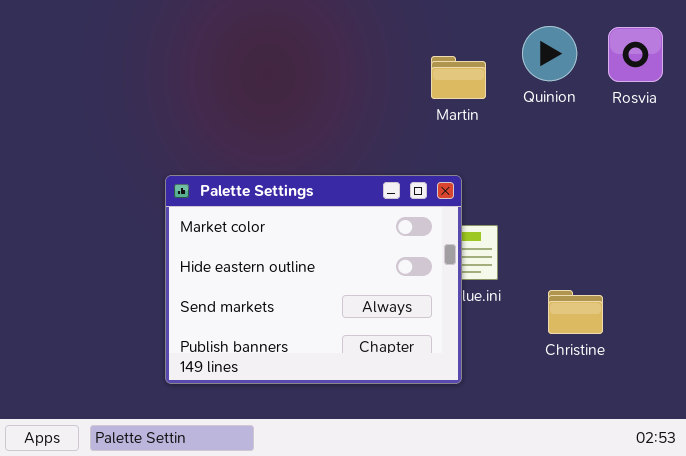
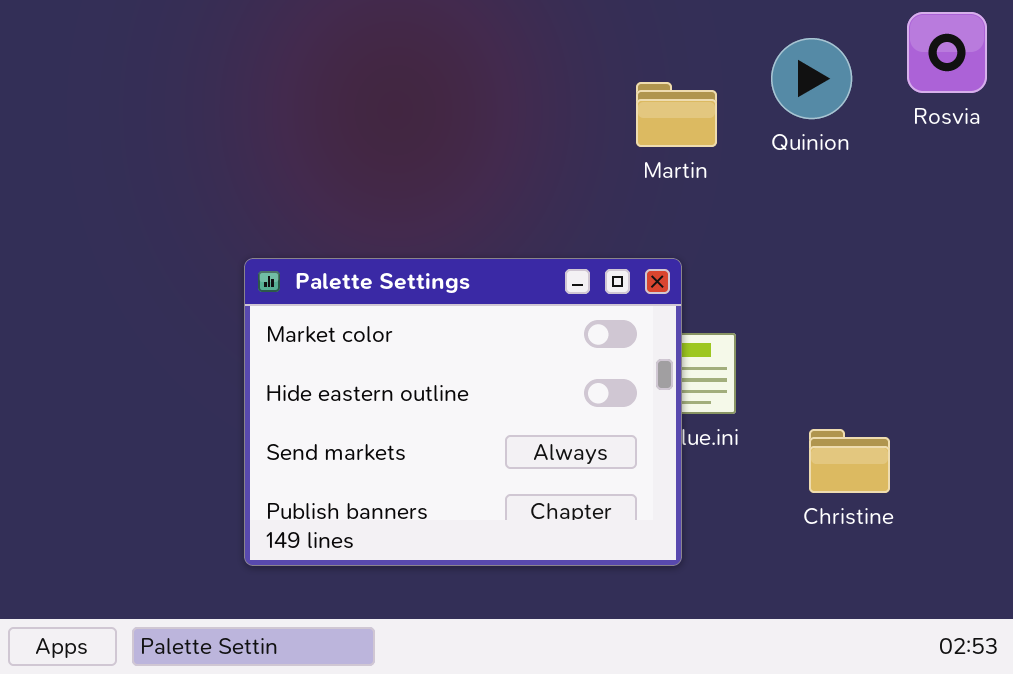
Rosvia: [608,27,663,82] -> [907,12,987,93], moved

